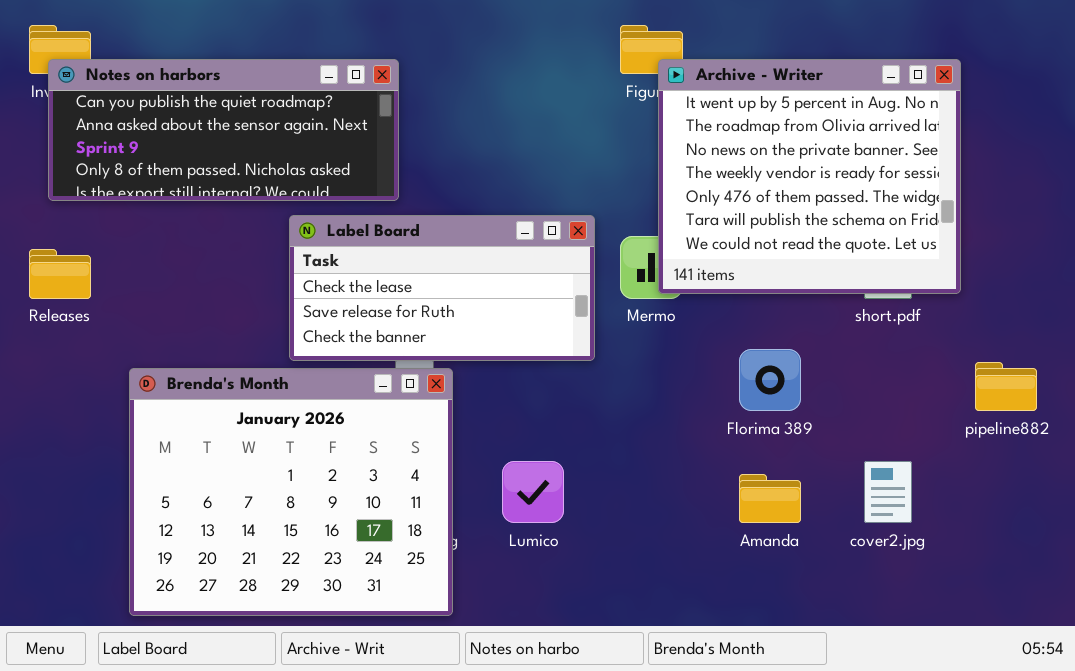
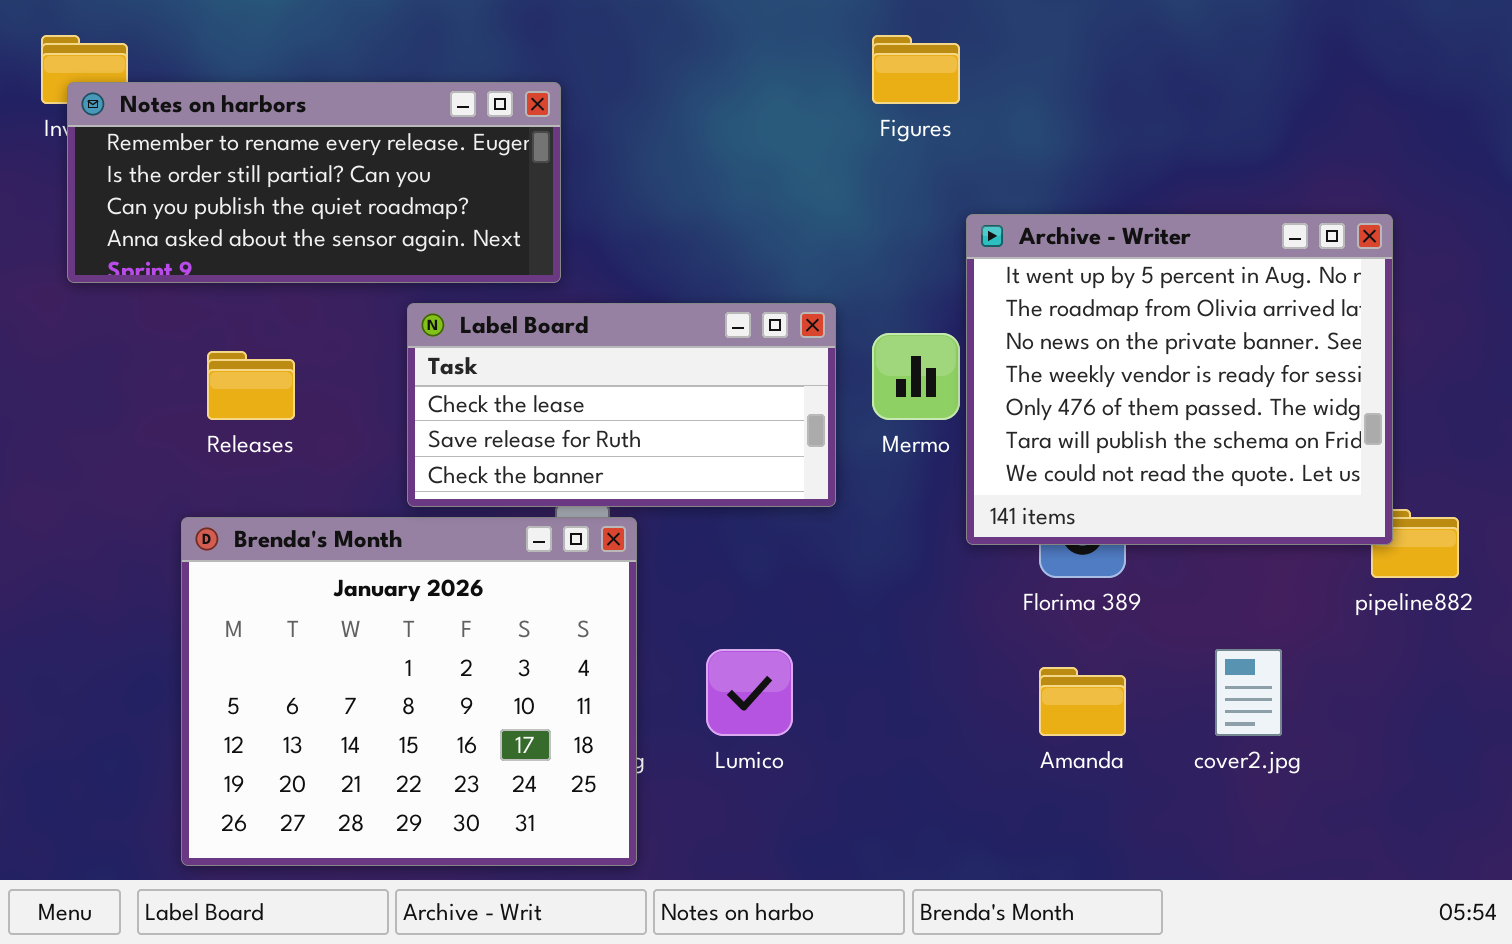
Notes on harbors: [48,59,399,201] -> [67,82,561,283], scrolled up 2 rows
Archive - Writer: [658,59,961,294] -> [966,214,1393,545], moved
Releases: [29,249,91,299] -> [207,351,295,420], moved

